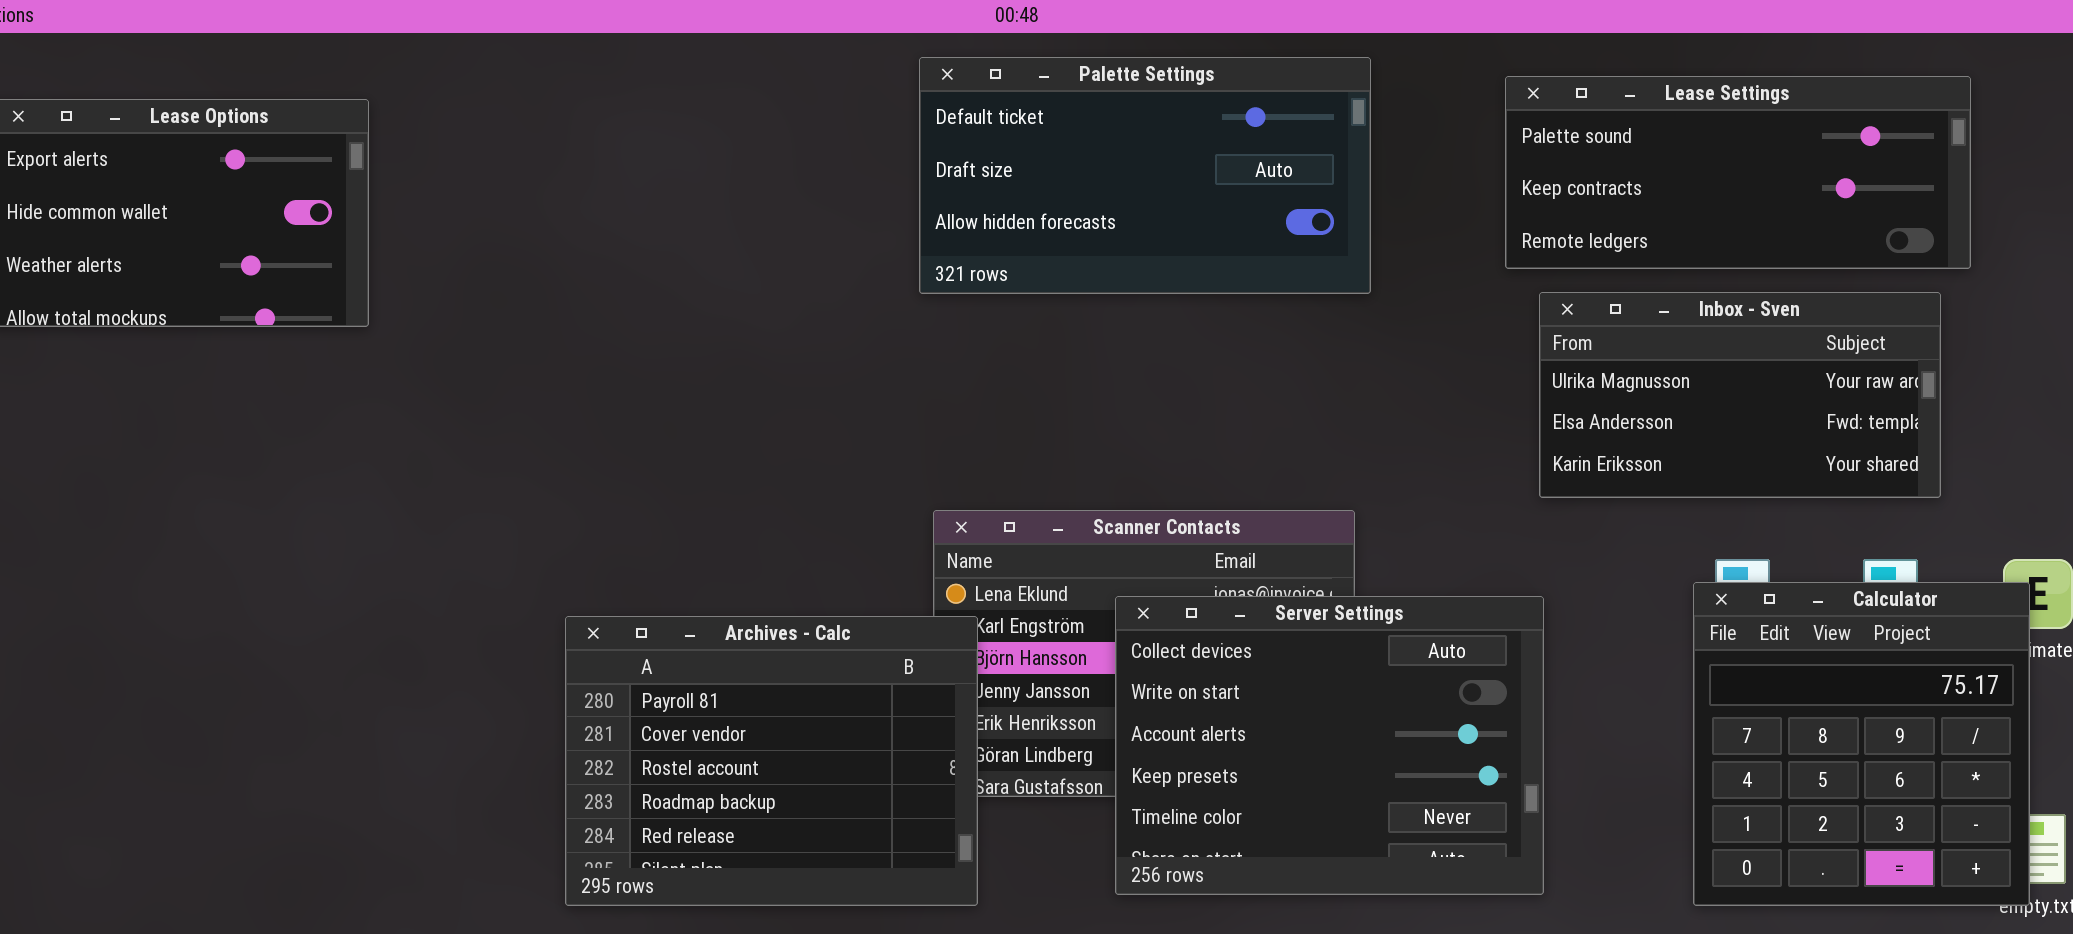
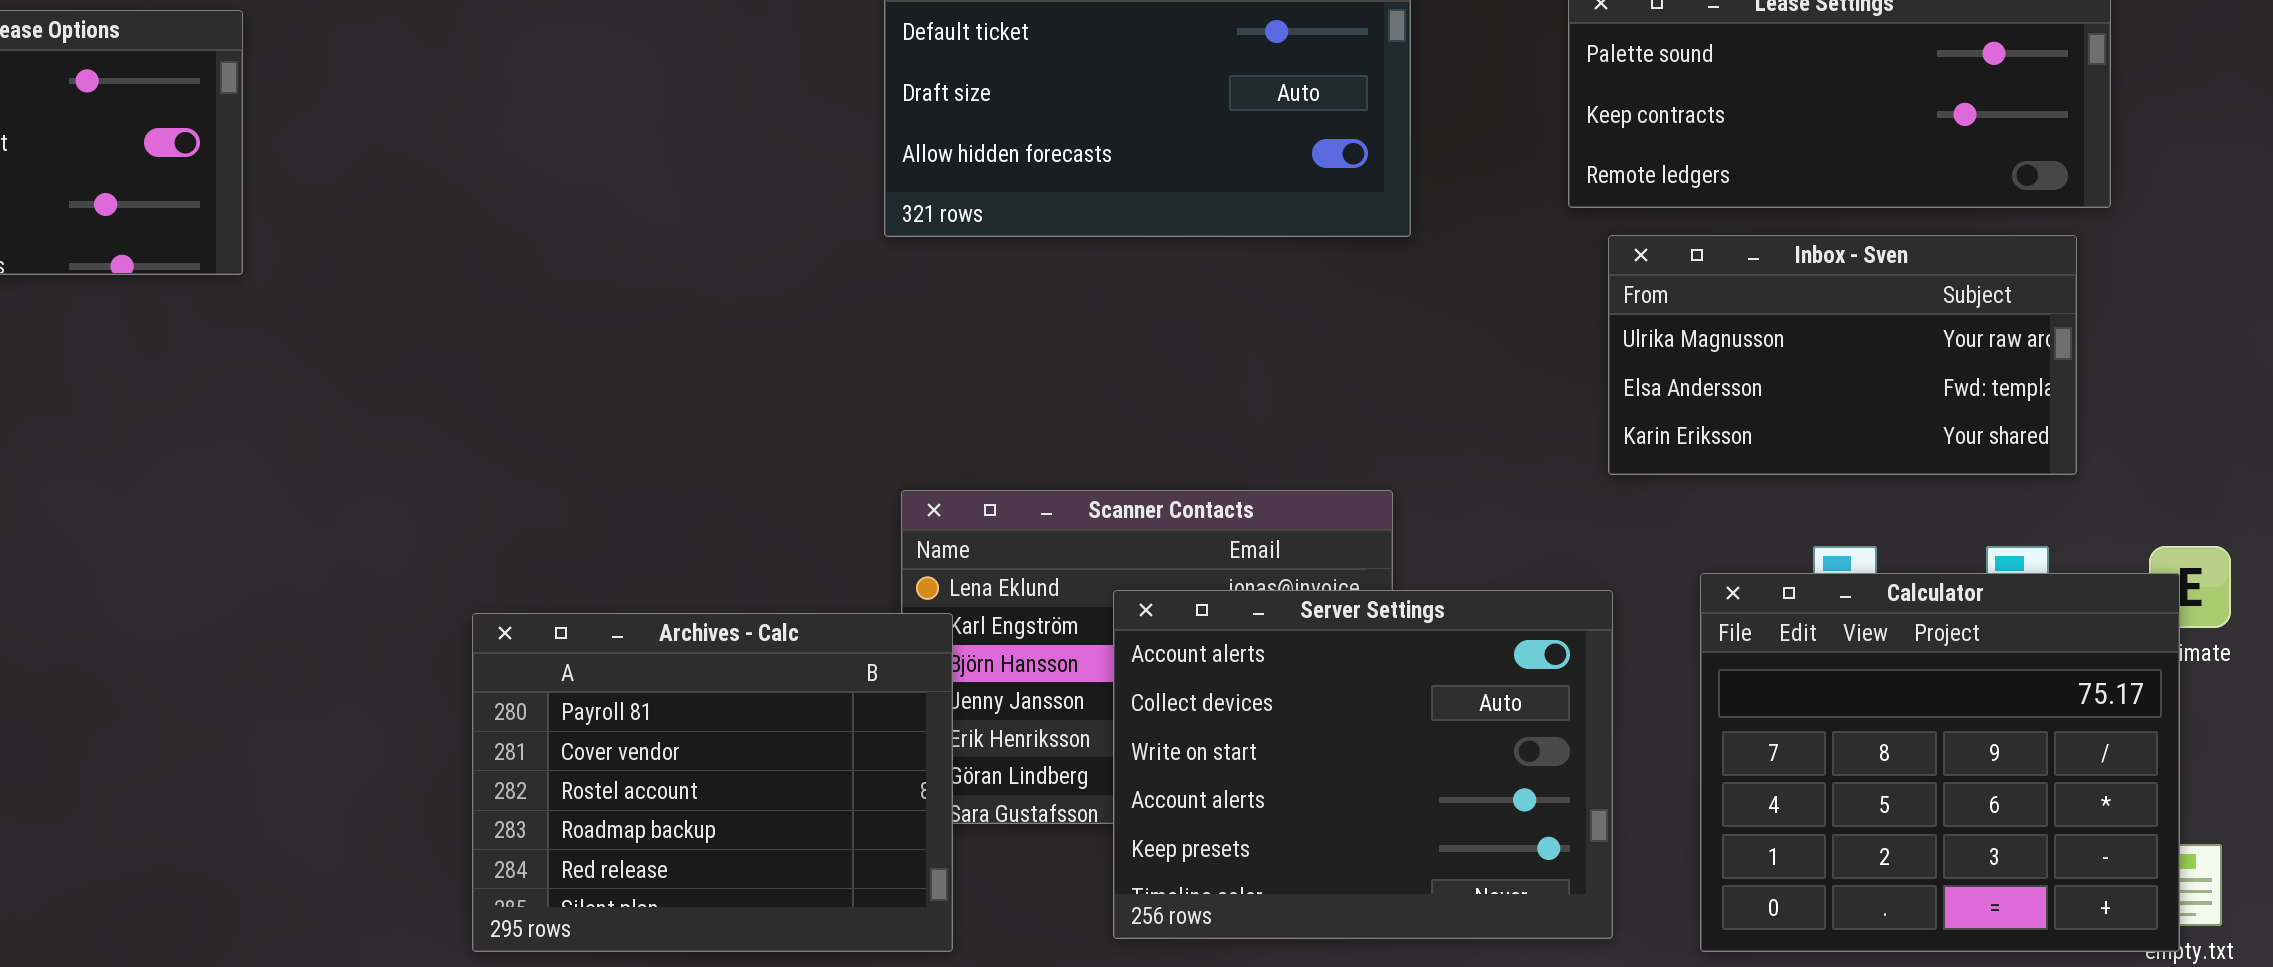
Calculator: [1693,582,2030,906] -> [1700,573,2180,952], resized
Server Settings: [1115,596,1544,895] -> [1113,590,1613,939], scrolled up 1 row

